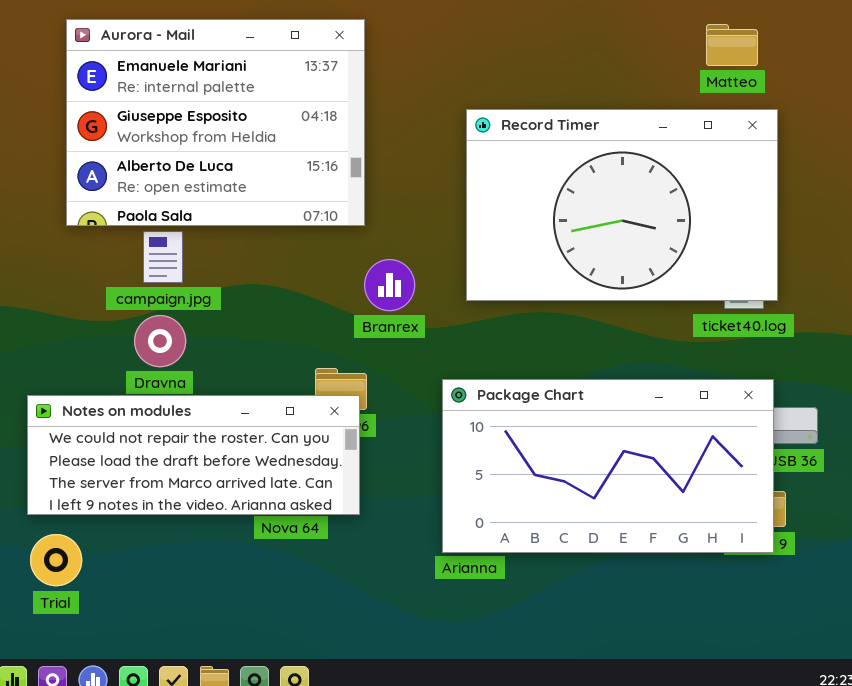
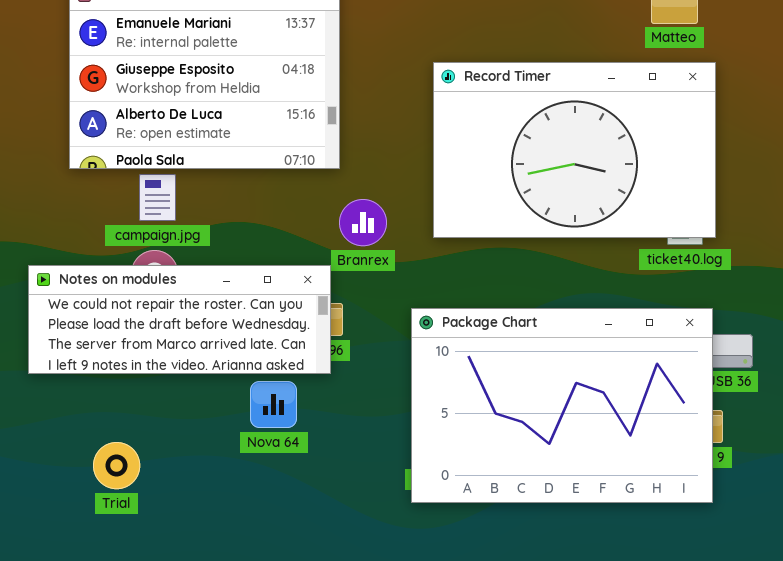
Package Chart: [442,379,774,553] -> [411,308,713,503], resized
Notes on modules: [27,395,360,515] -> [28,265,331,374], moved
Trial: [30,534,82,586] -> [93,442,140,489], moved

